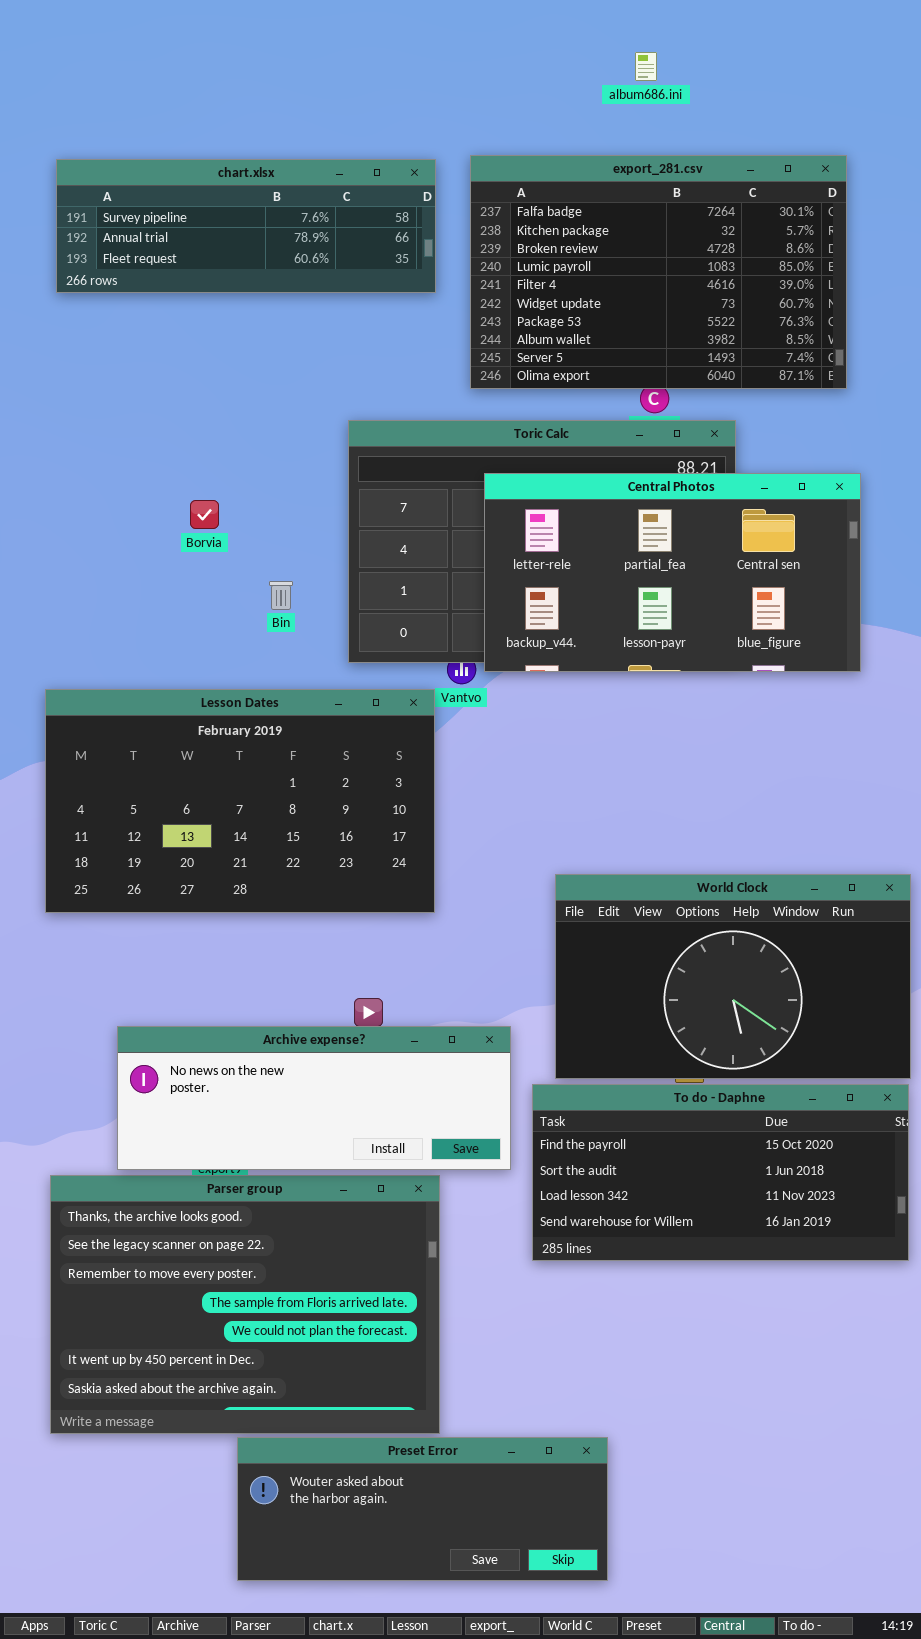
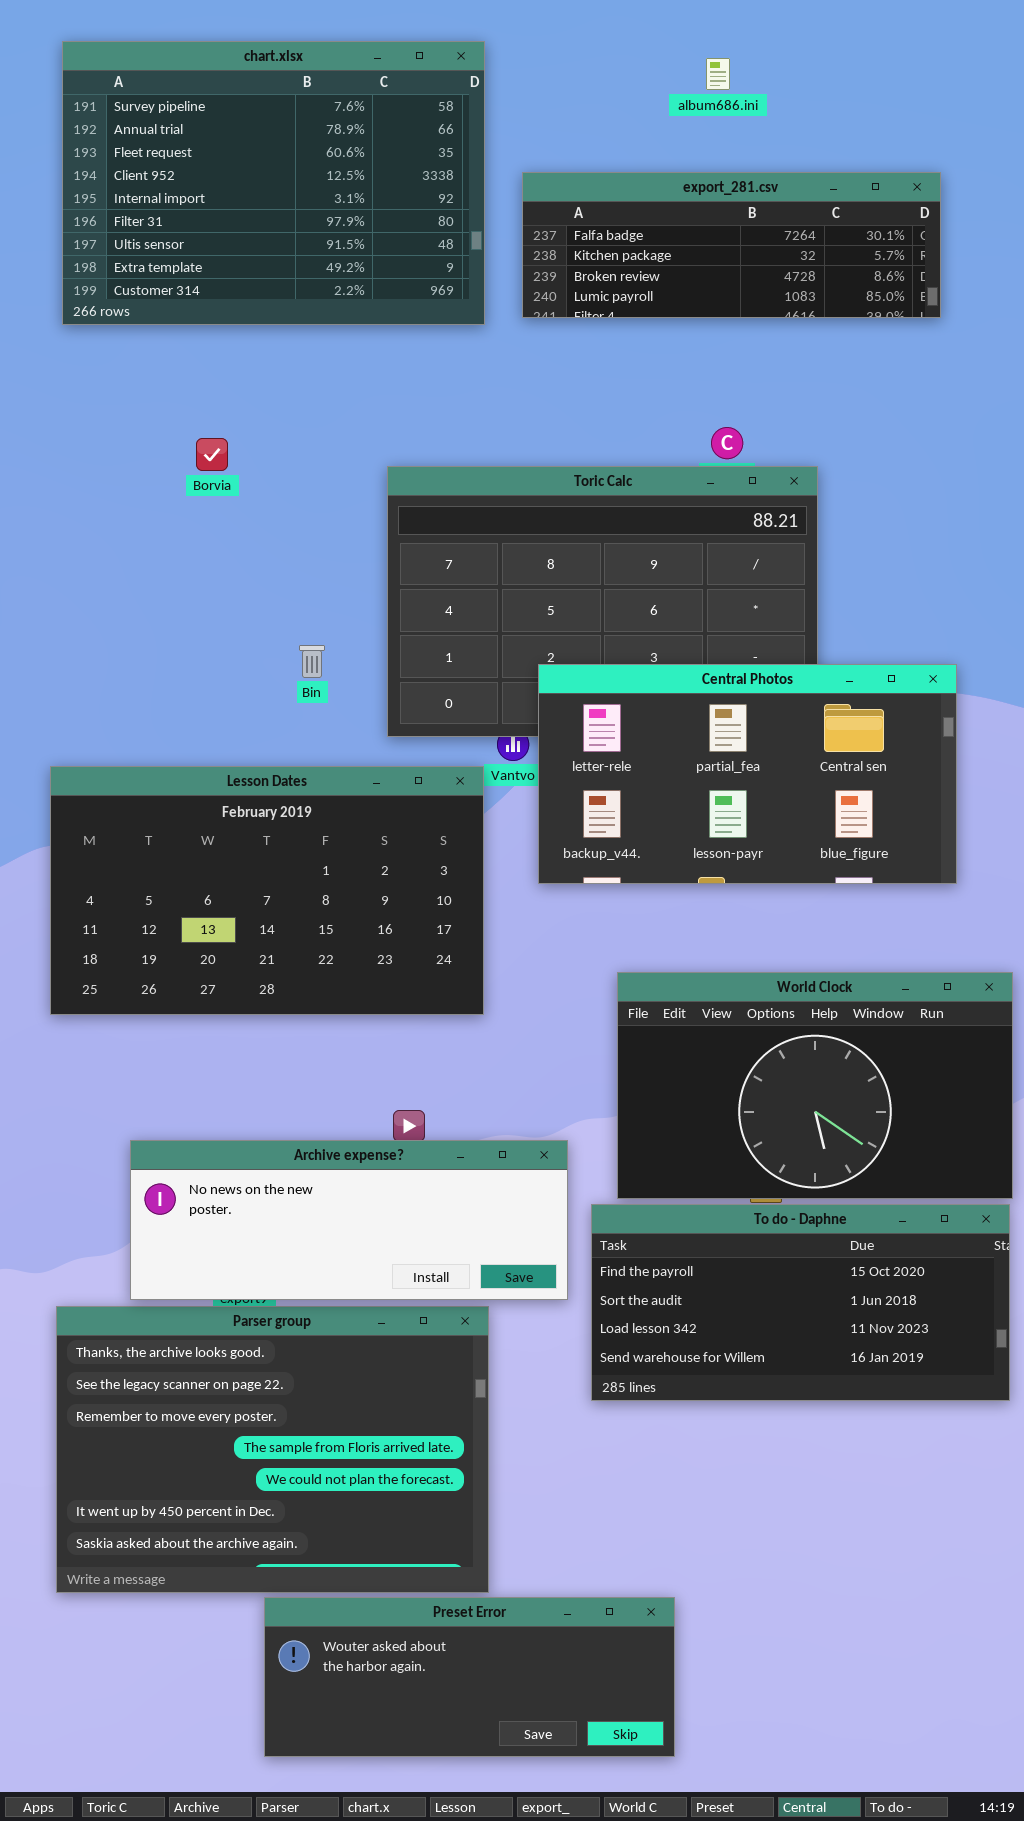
export_281.csv: [470,155,847,389] -> [522,172,941,318], resized
chart.xlsx: [56,159,436,293] -> [62,41,485,325], resized
Central Photos: [484,473,861,672] -> [538,664,957,884], moved
Borvia: [190,500,219,529] -> [196,438,228,471], moved

